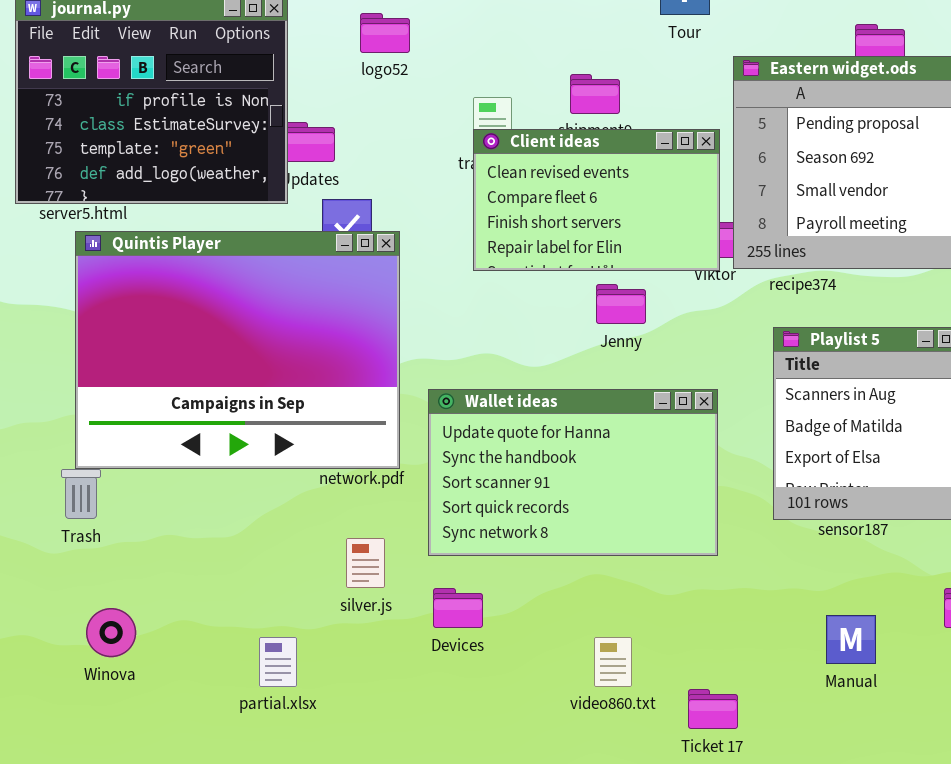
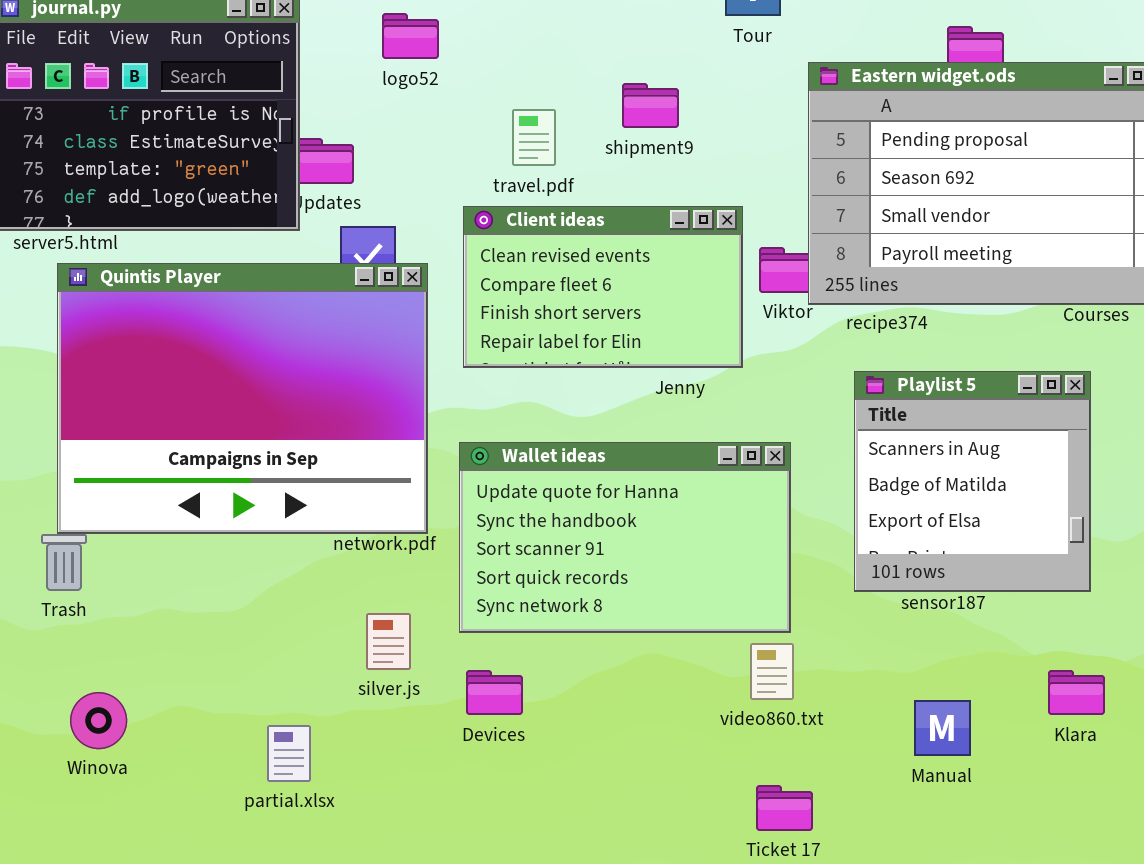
Client ideas: [473,129,720,271] -> [463,206,743,368], moved
video860.txt: [594,637,632,687] -> [750,643,794,700], moved

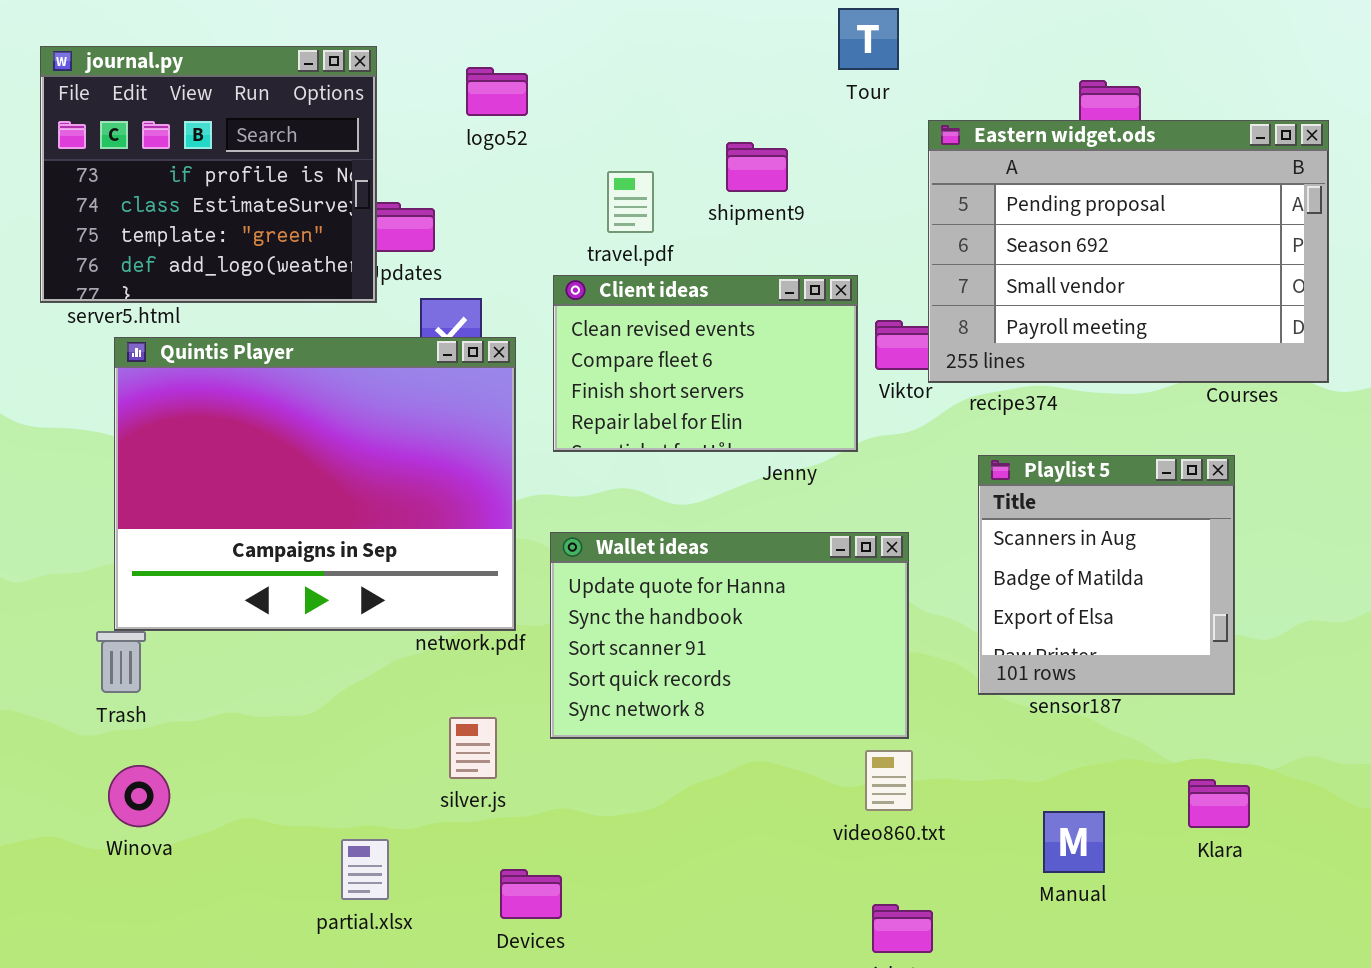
Devices: [466,670,523,715] -> [500,869,562,919], moved
Winova: [70,692,127,749] -> [108,765,170,827], moved

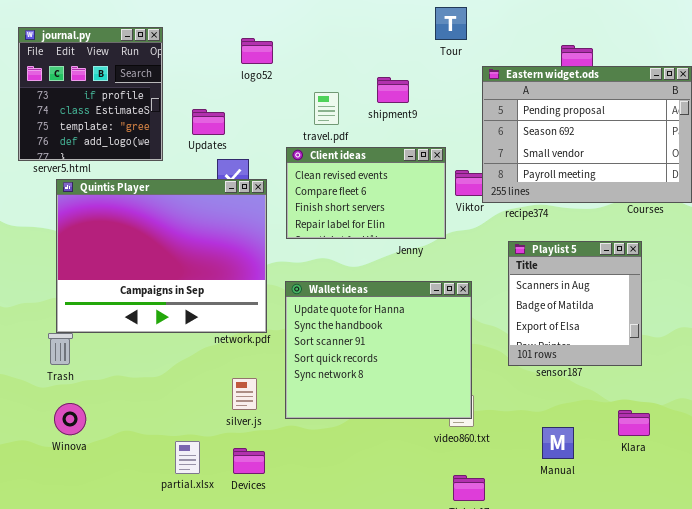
journal.py: [40,46,377,303] -> [18,27,163,161], resized
Wallet ideas: [550,532,909,739] -> [285,281,472,419], resized
Devices: [500,869,562,919] -> [233,448,265,474], moved

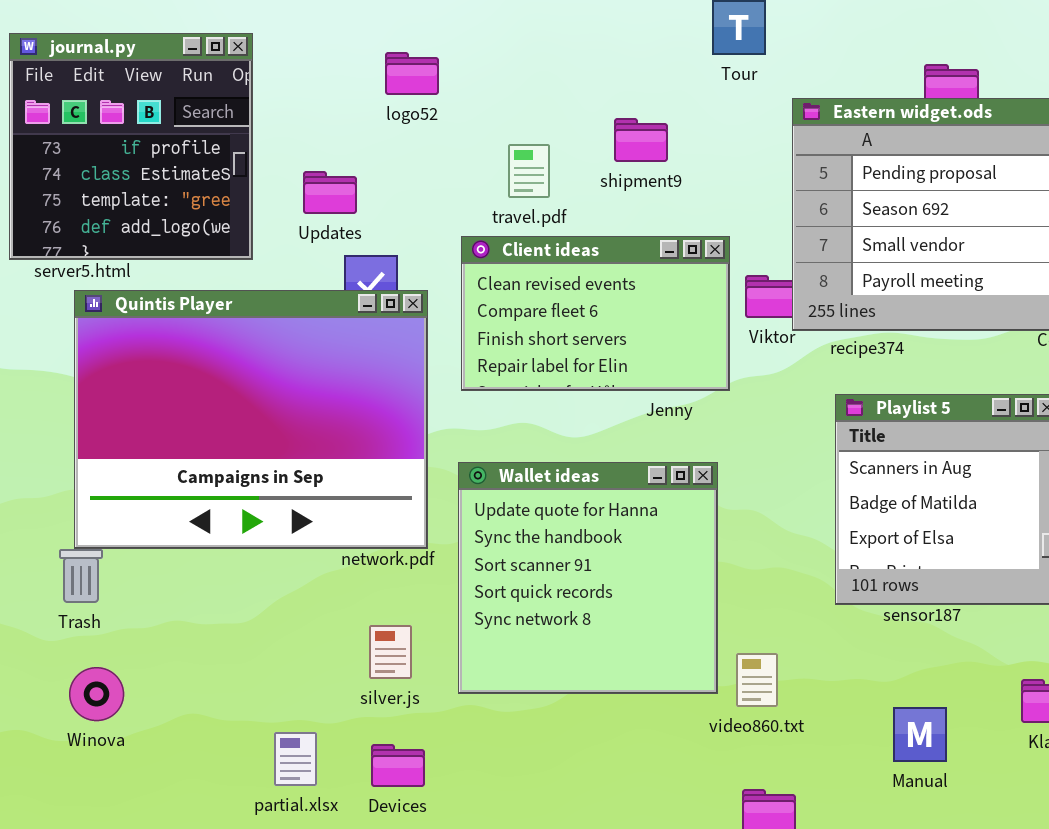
Wallet ideas: [285,281,472,419] -> [458,462,718,694], resized

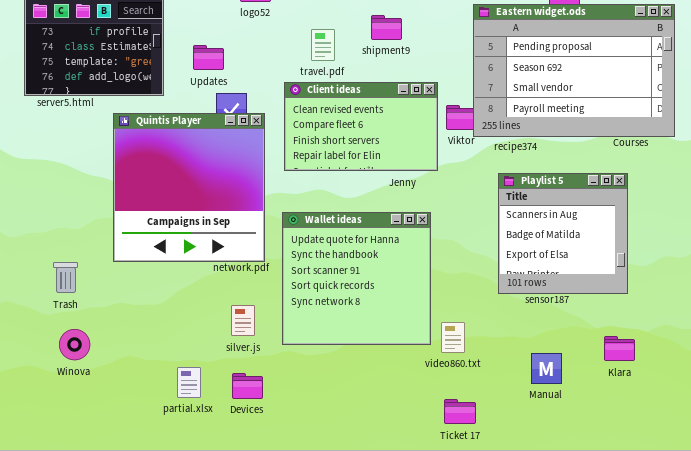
Quintis Player: [74,290,428,549] -> [113,113,265,262], resized

